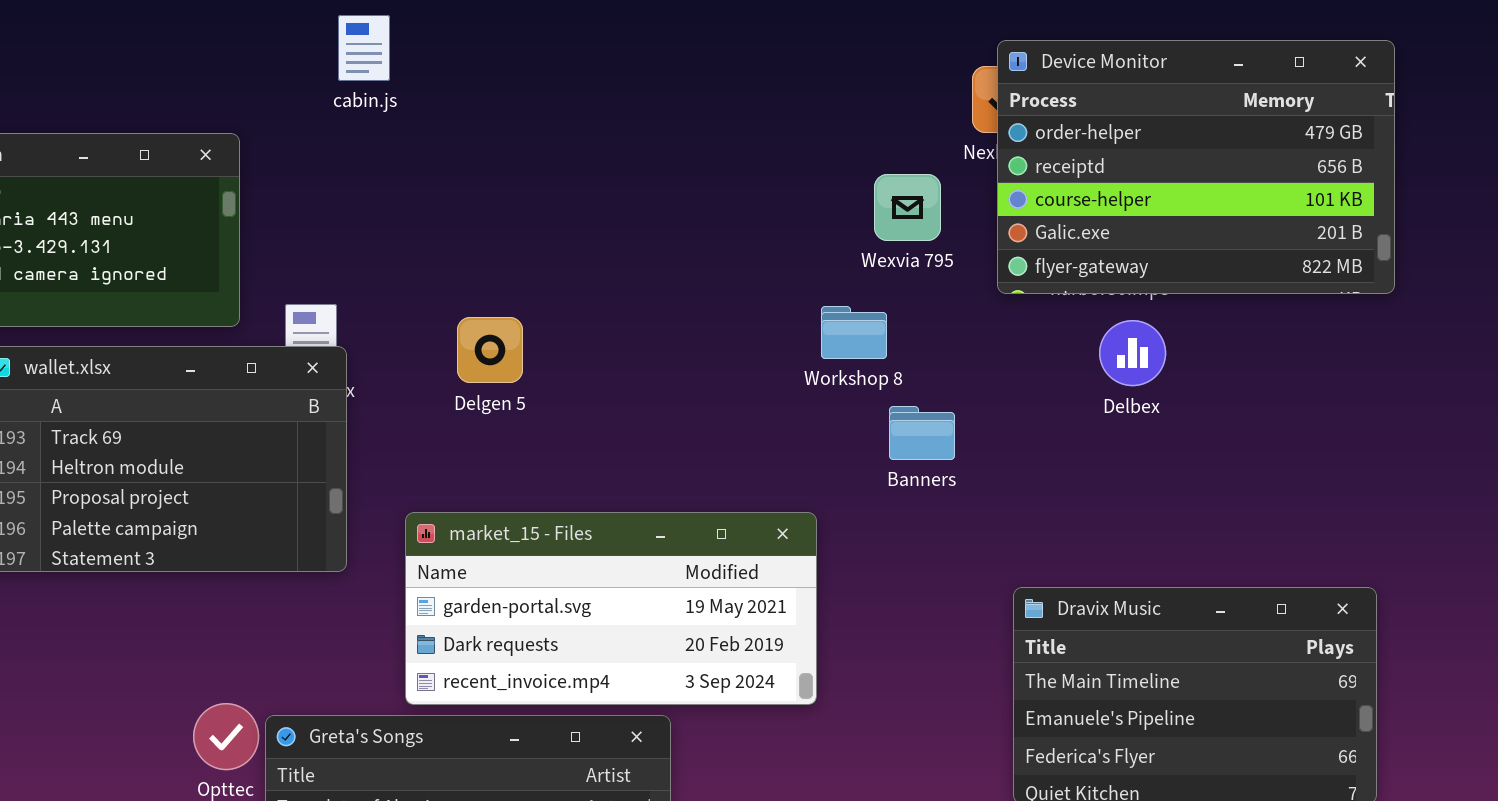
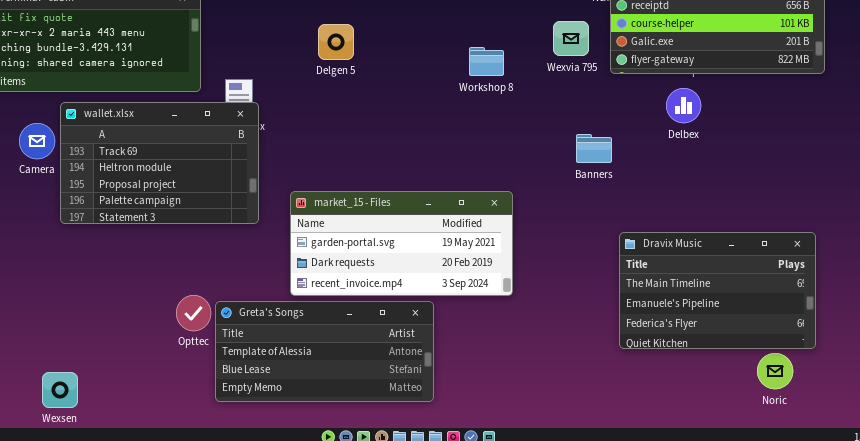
Wexvia 795: [874,174,941,241] -> [553,21,589,56], moved
Workshop 8: [821,306,887,359] -> [469,47,504,76], moved
Delgen 5: [457,317,523,383] -> [318,24,354,60], moved
Banners: [889,406,955,460] -> [576,134,612,163], moved

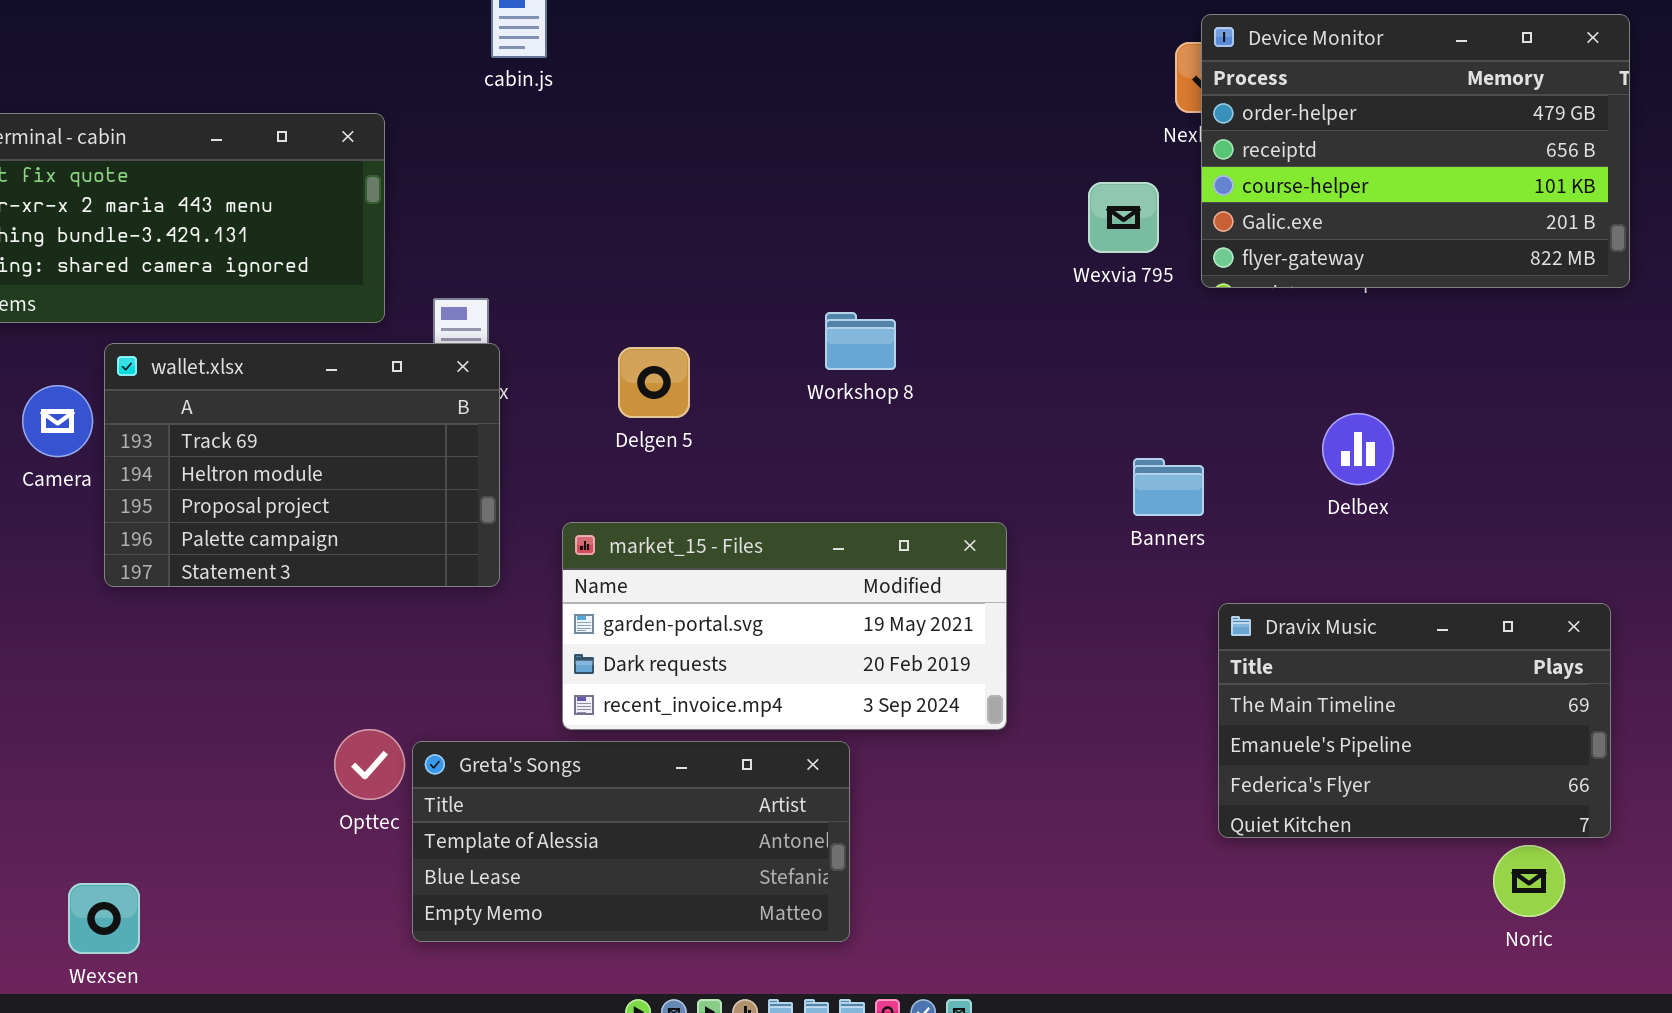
Delgen 5: [318,24,354,60] -> [618,347,690,418], moved
Workshop 8: [469,47,504,76] -> [825,312,896,370], moved
Delbex: [666,88,701,123] -> [1322,413,1394,485], moved
Banners: [576,134,612,163] -> [1133,458,1204,516], moved

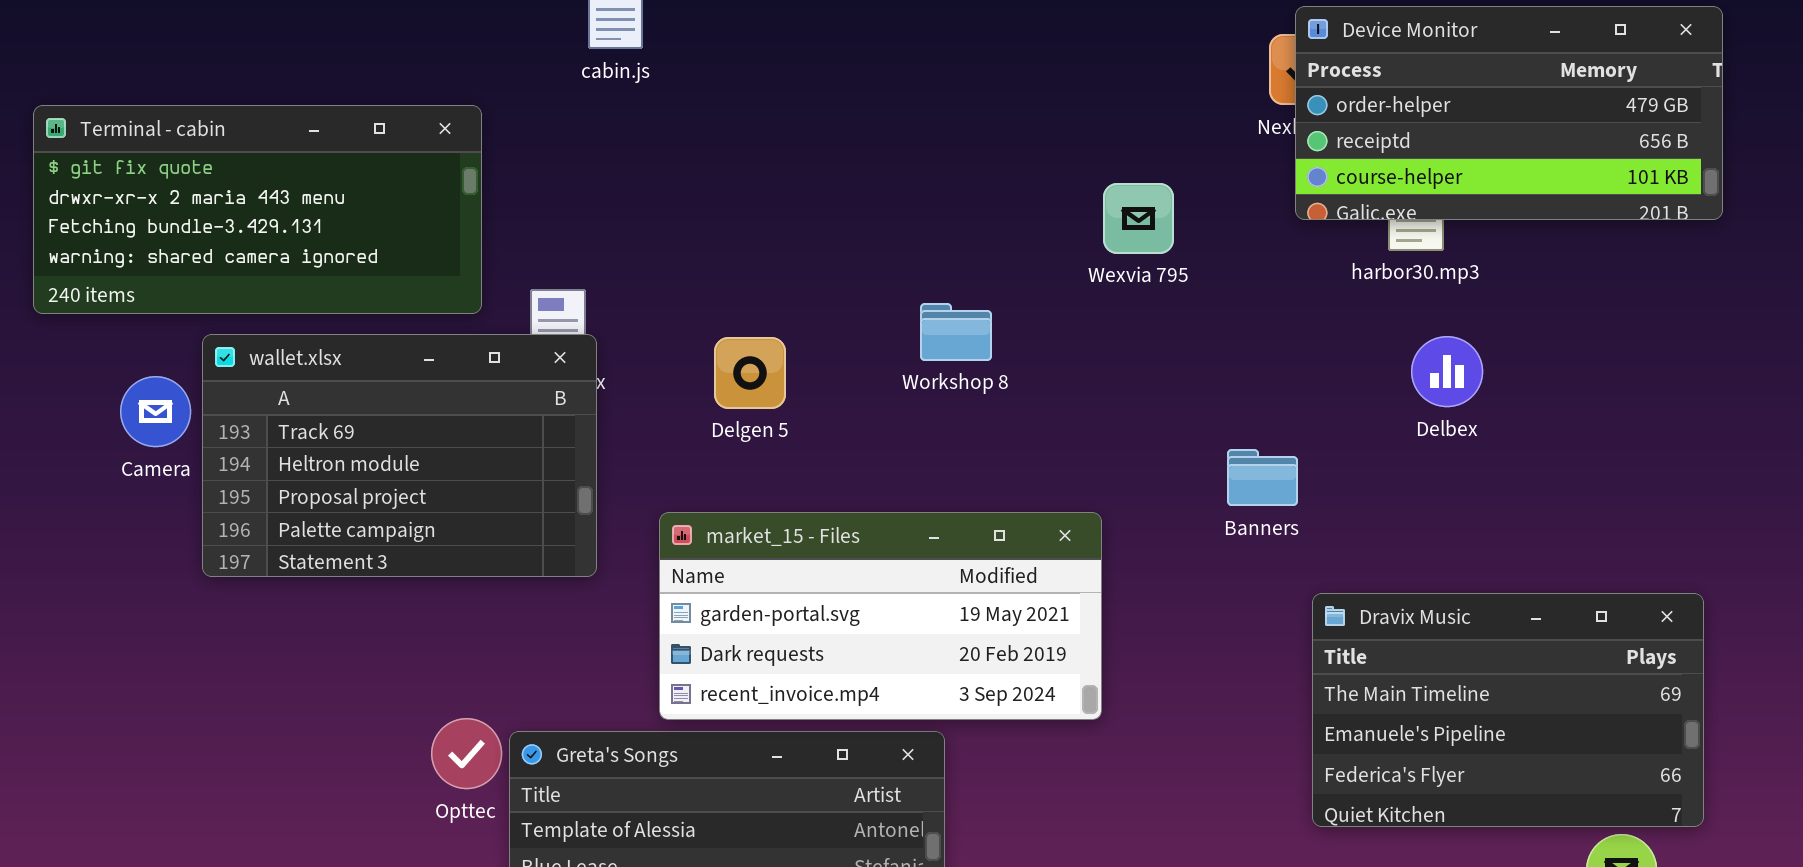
Device Monitor: [1201,14,1630,288] -> [1295,6,1723,220], resized
Wexvia 795: [1088,182,1159,253] -> [1103,183,1174,254], moved
Delbex: [1322,413,1394,485] -> [1411,336,1483,407], moved

